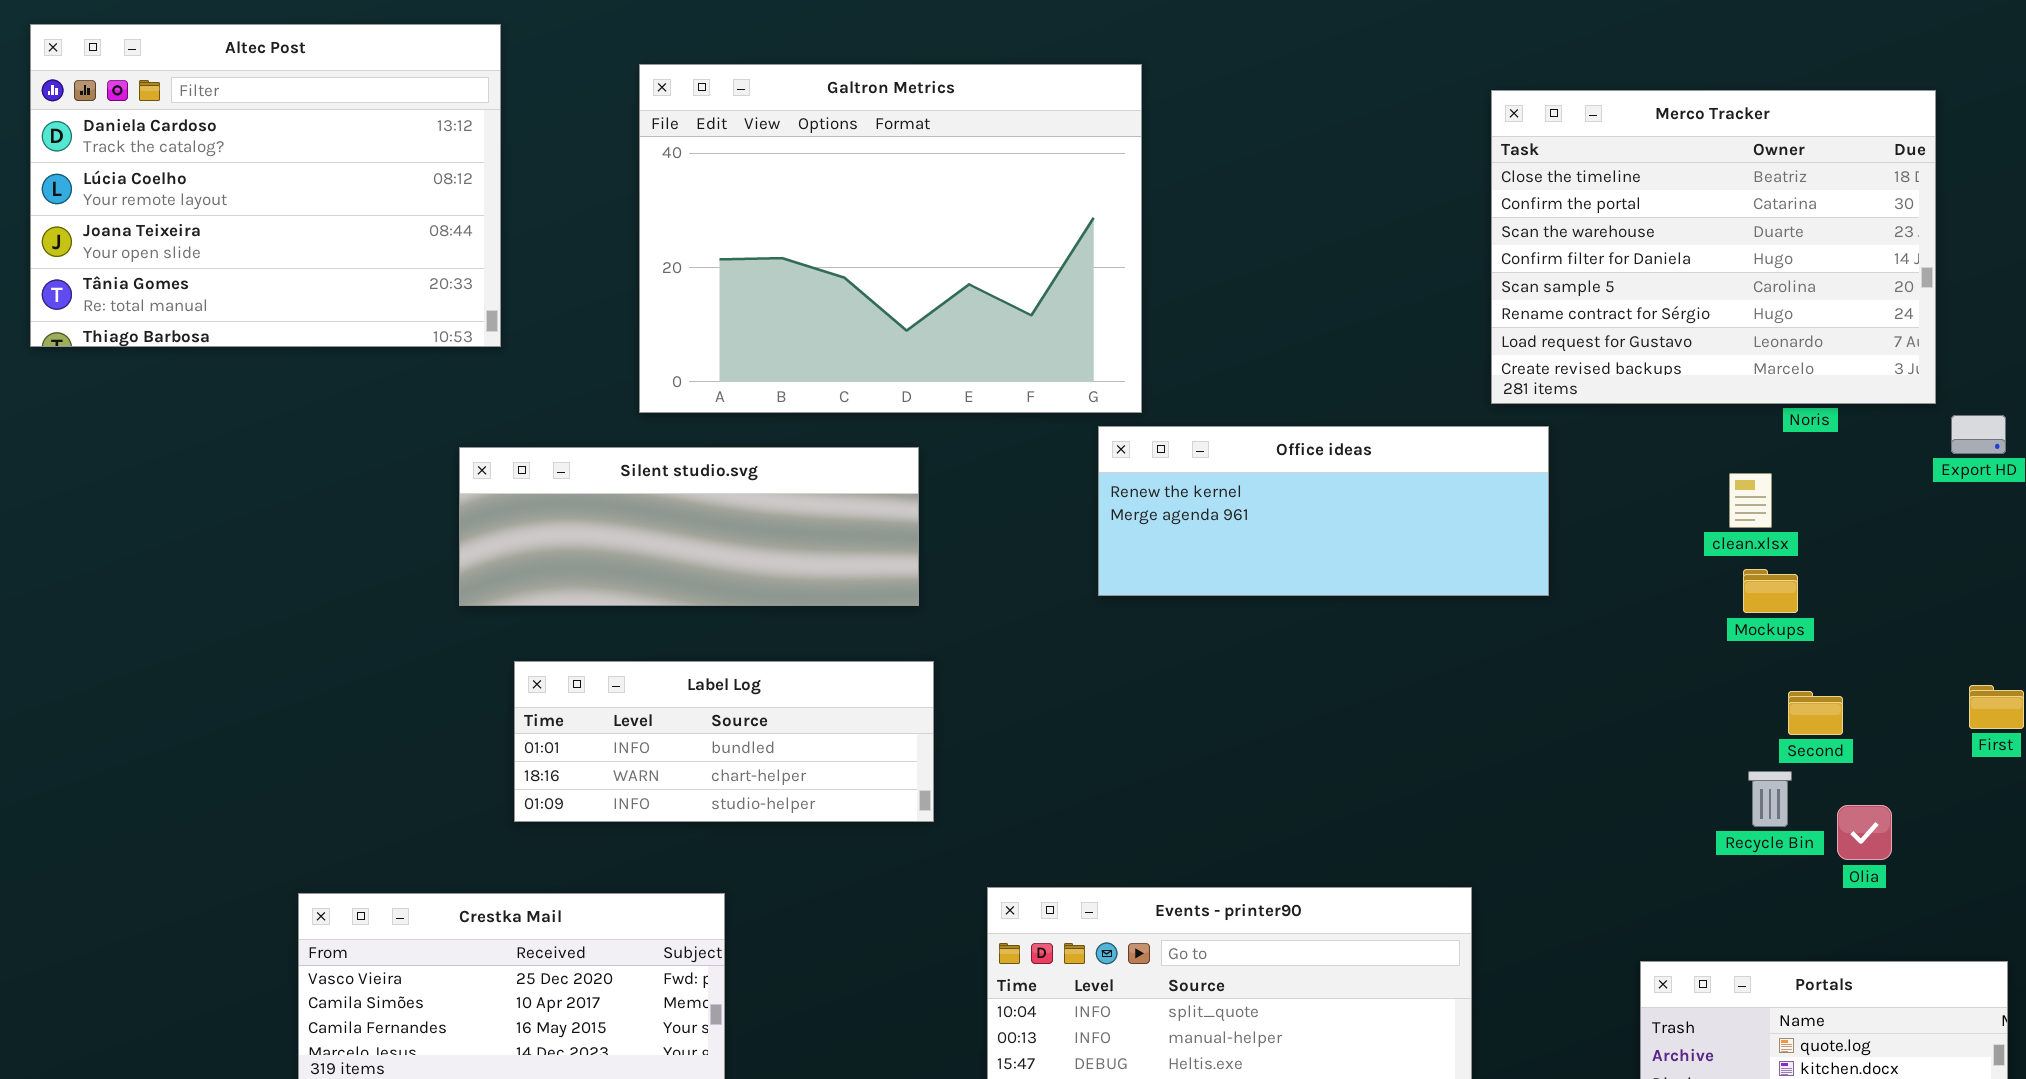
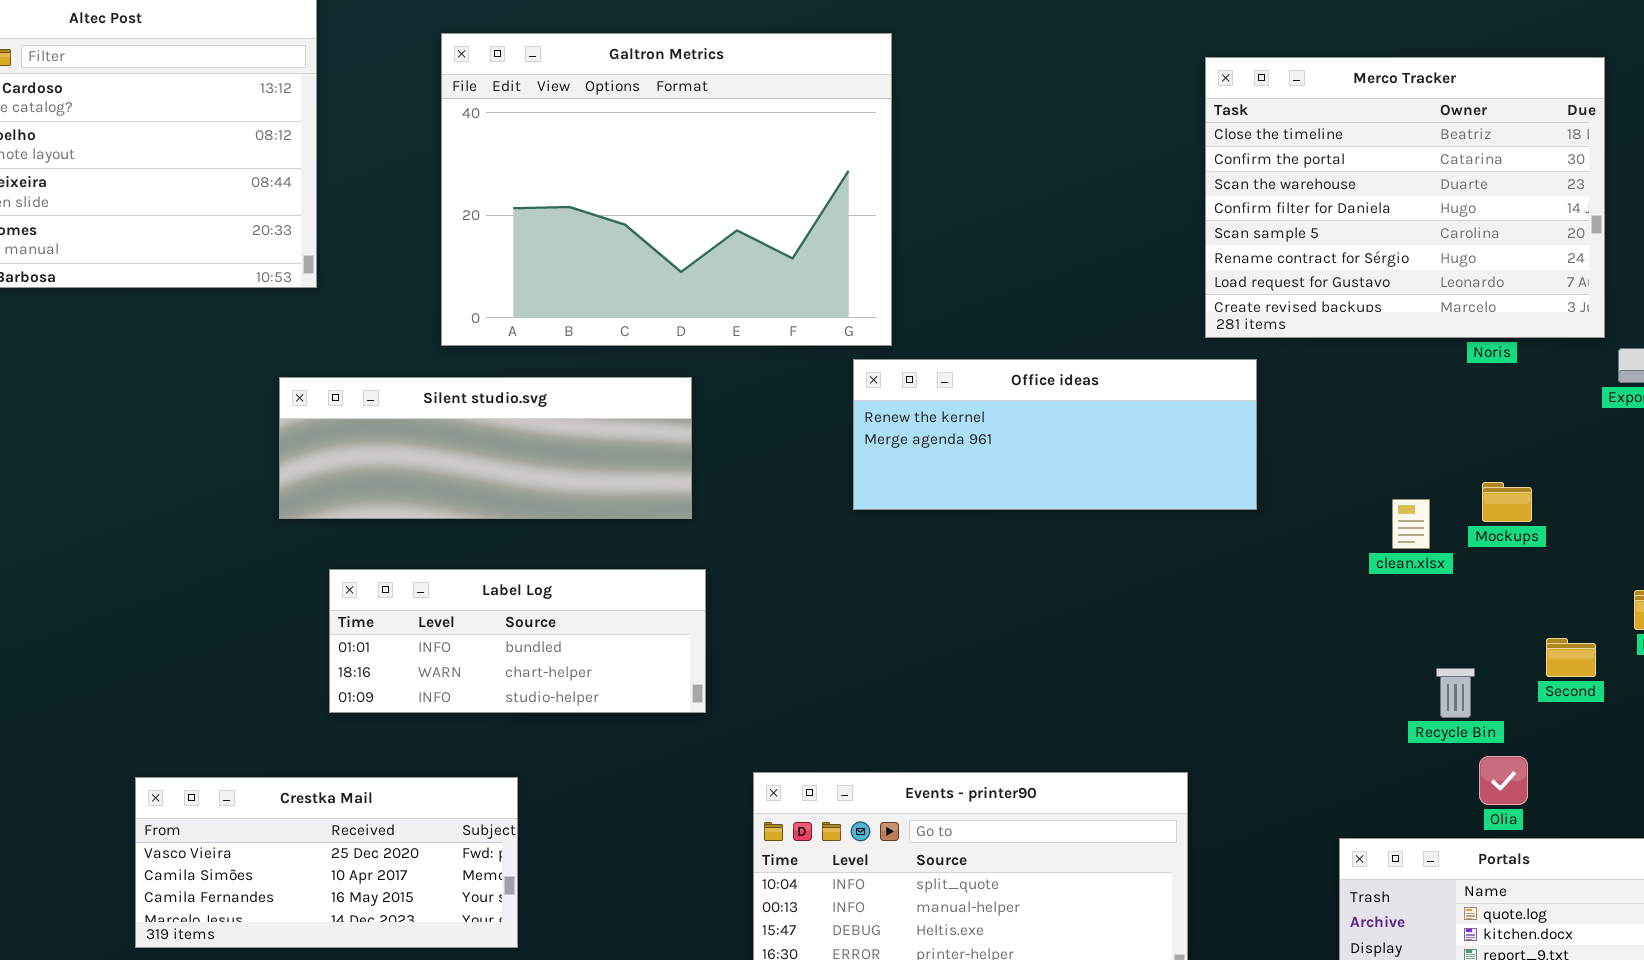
clean.xlsx: [1729,473,1772,528] -> [1392,499,1430,549], moved
Mockups: [1743,569,1798,613] -> [1482,482,1532,522], moved
Second: [1788,691,1843,735] -> [1546,638,1596,677], moved
Olia: [1837,805,1892,860] -> [1479,756,1528,805], moved

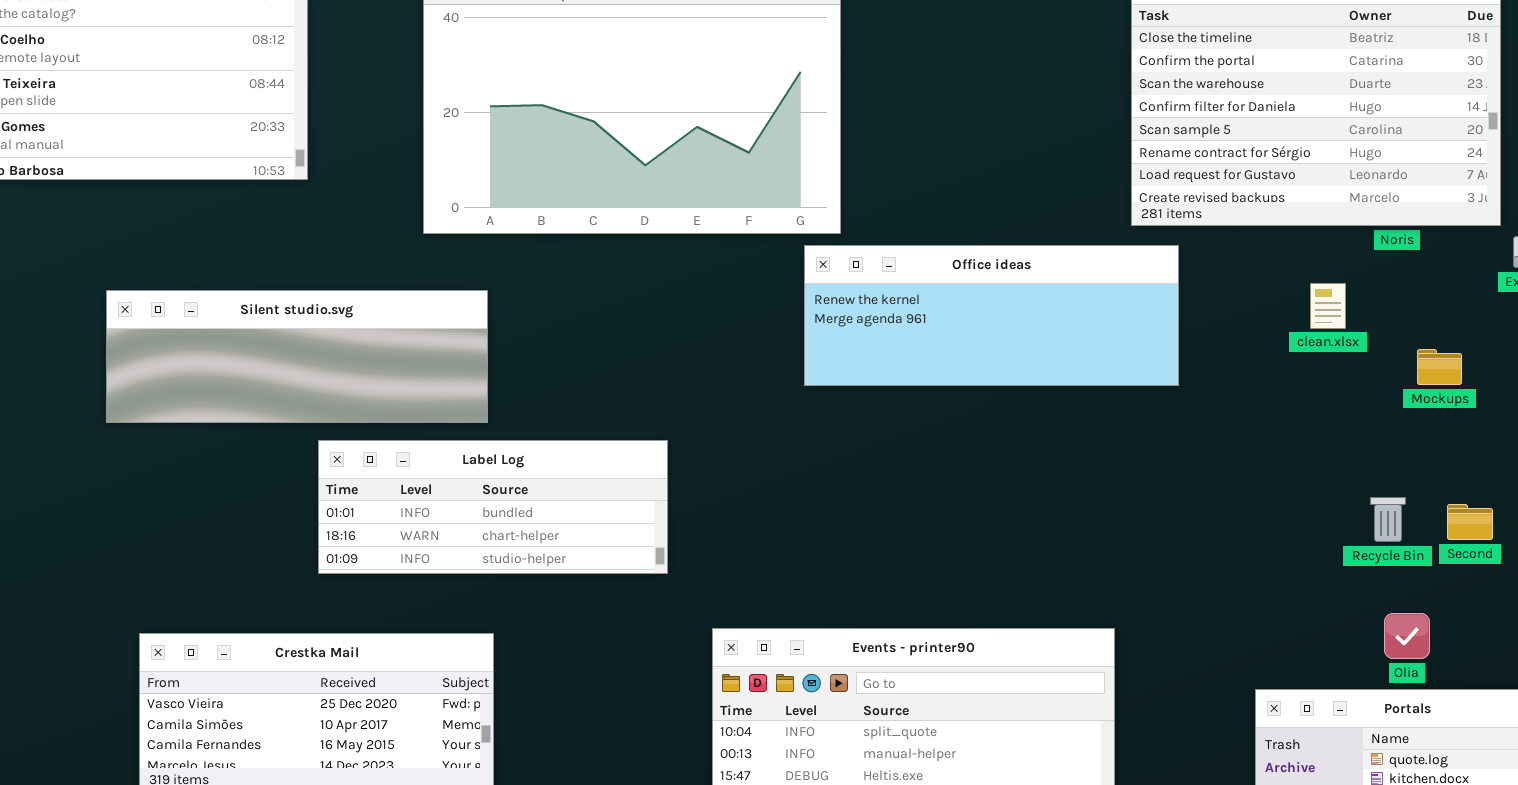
Silent studio.svg: [279,377,692,519] -> [106,290,488,423], moved
Mockups: [1482,482,1532,522] -> [1417,349,1462,385], moved
clean.xlsx: [1392,499,1430,549] -> [1310,283,1346,329], moved
Recycle Bin: [1436,668,1475,718] -> [1370,497,1406,542], moved

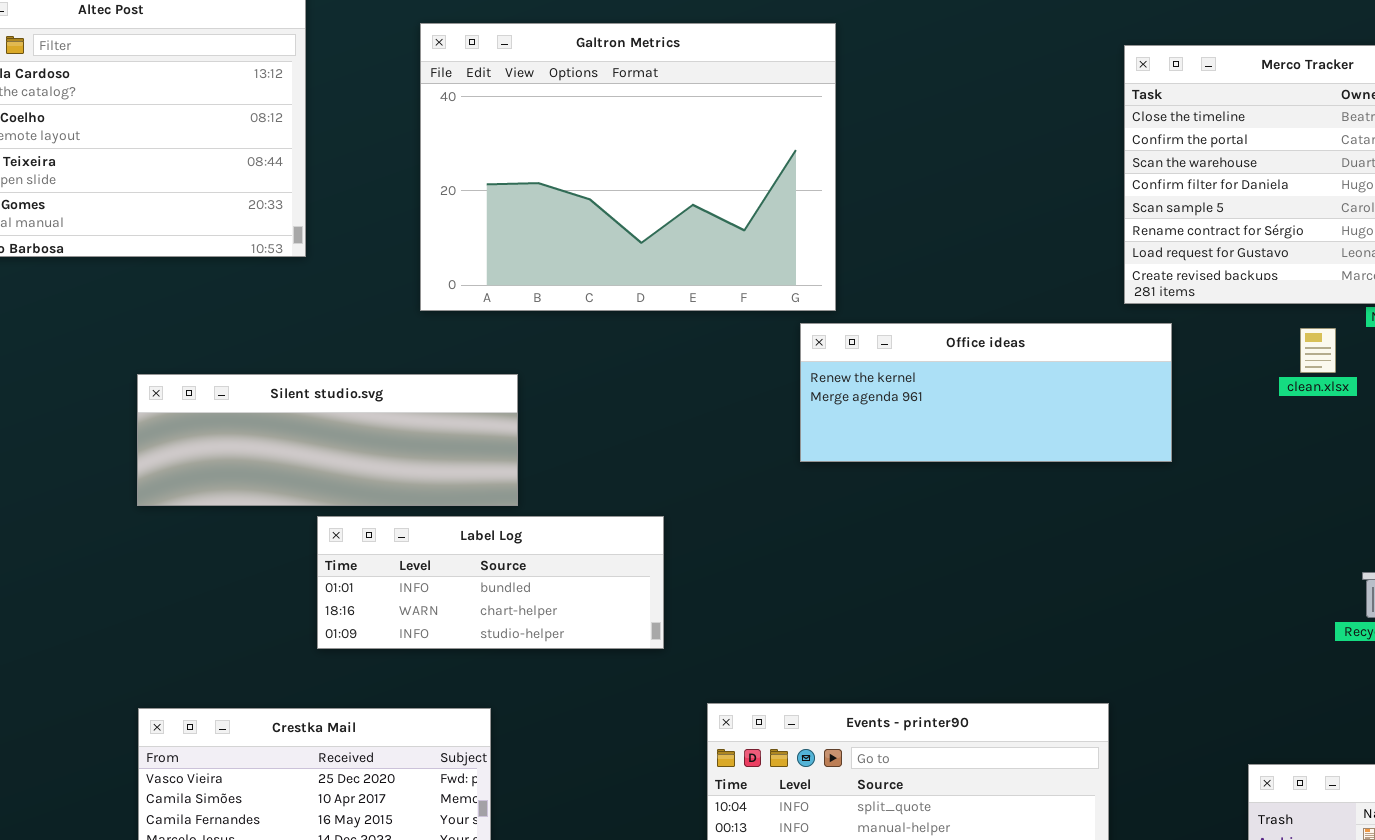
clean.xlsx: [1310,283,1346,329] -> [1300,328,1336,373], moved
Silent studio.svg: [106,290,488,423] -> [137,374,518,506], moved

